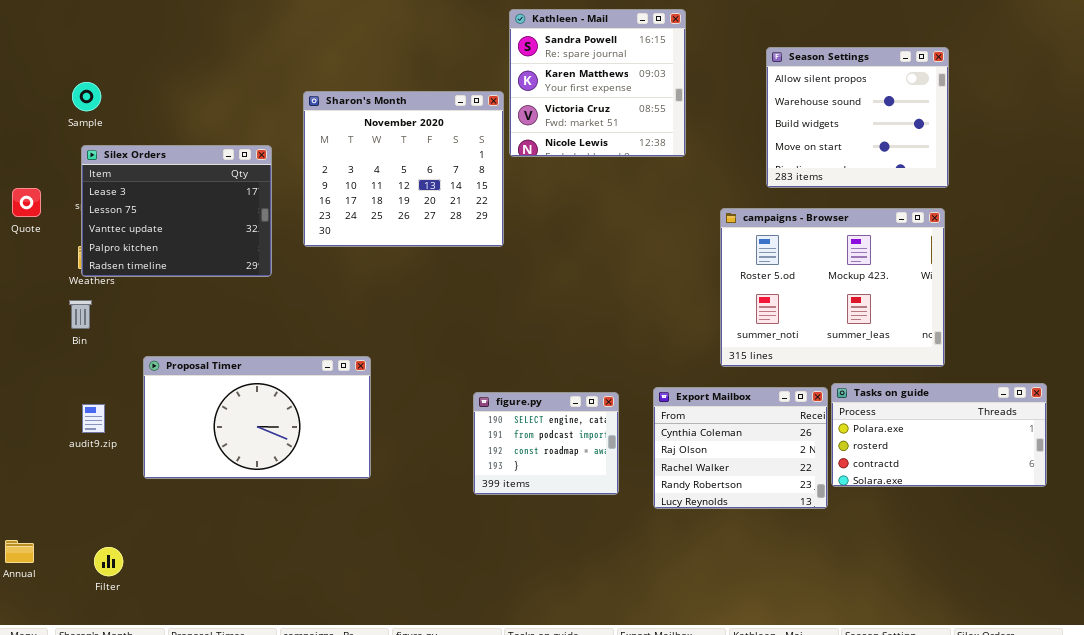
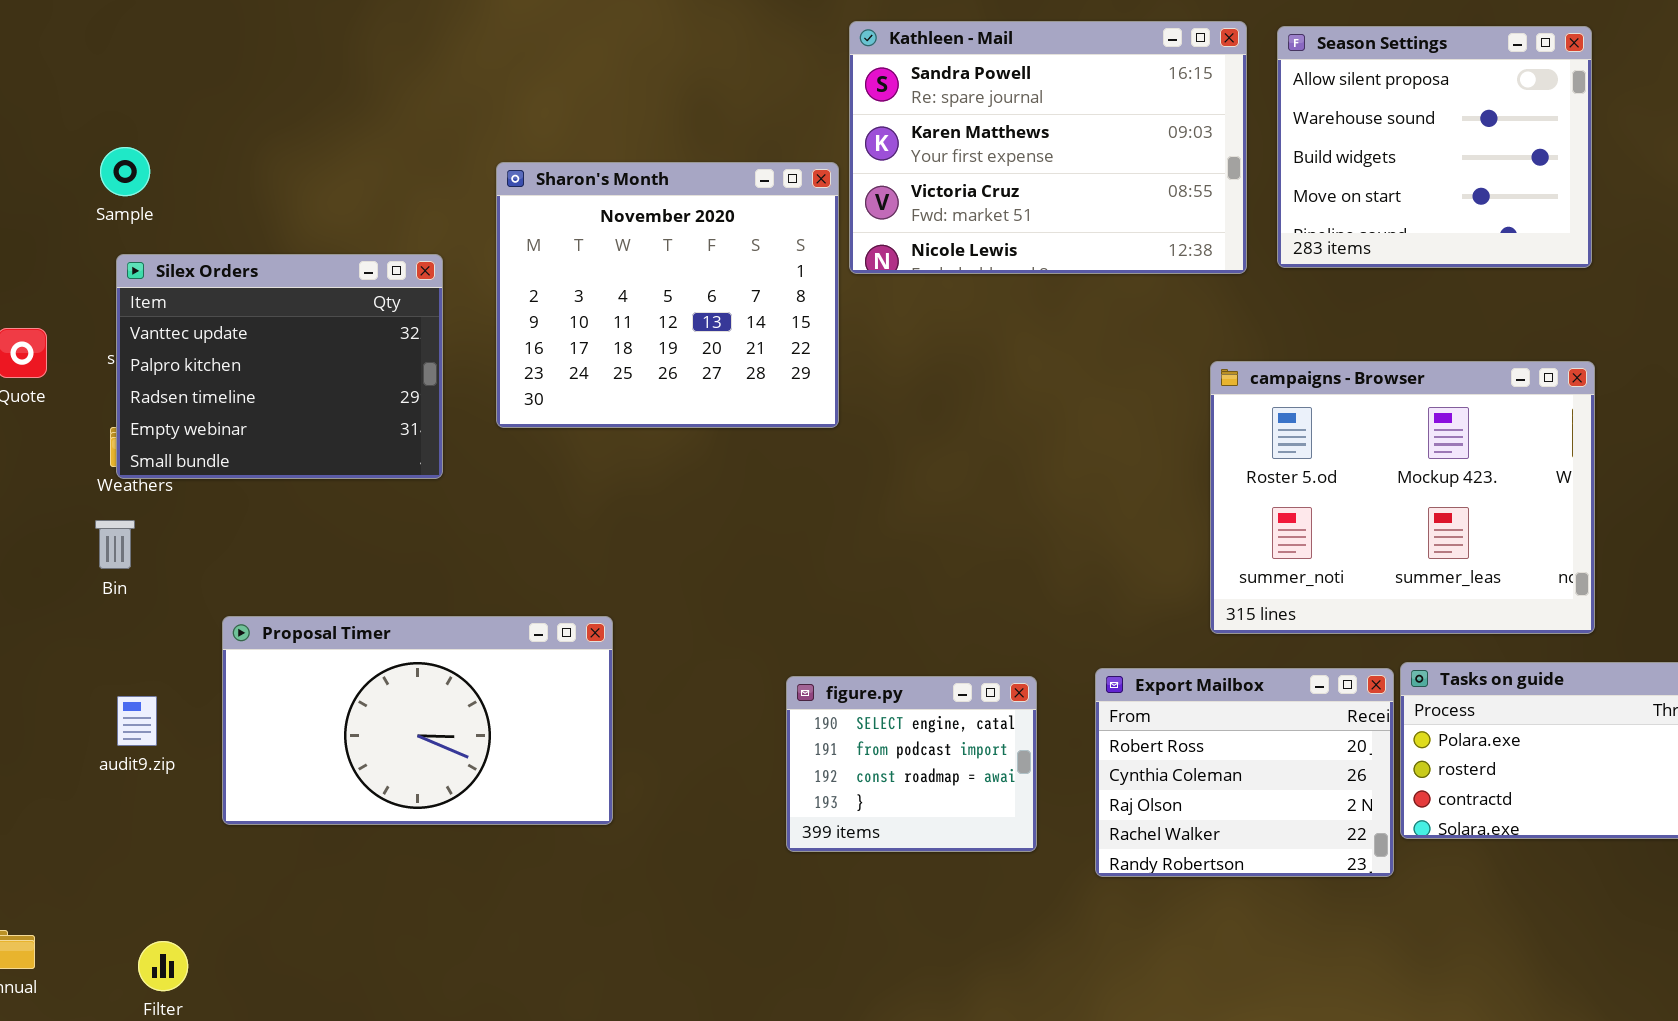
Kathleen - Mail: [509,9,686,157] -> [849,21,1247,274], resized
Season Settings: [766,47,949,188] -> [1277,26,1592,268], moved
Silex Orders: [81,145,272,277] -> [116,254,443,479], scrolled down 2 rows
Export Mailbox: [653,387,828,509] -> [1095,668,1394,877], scrolled up 1 row

